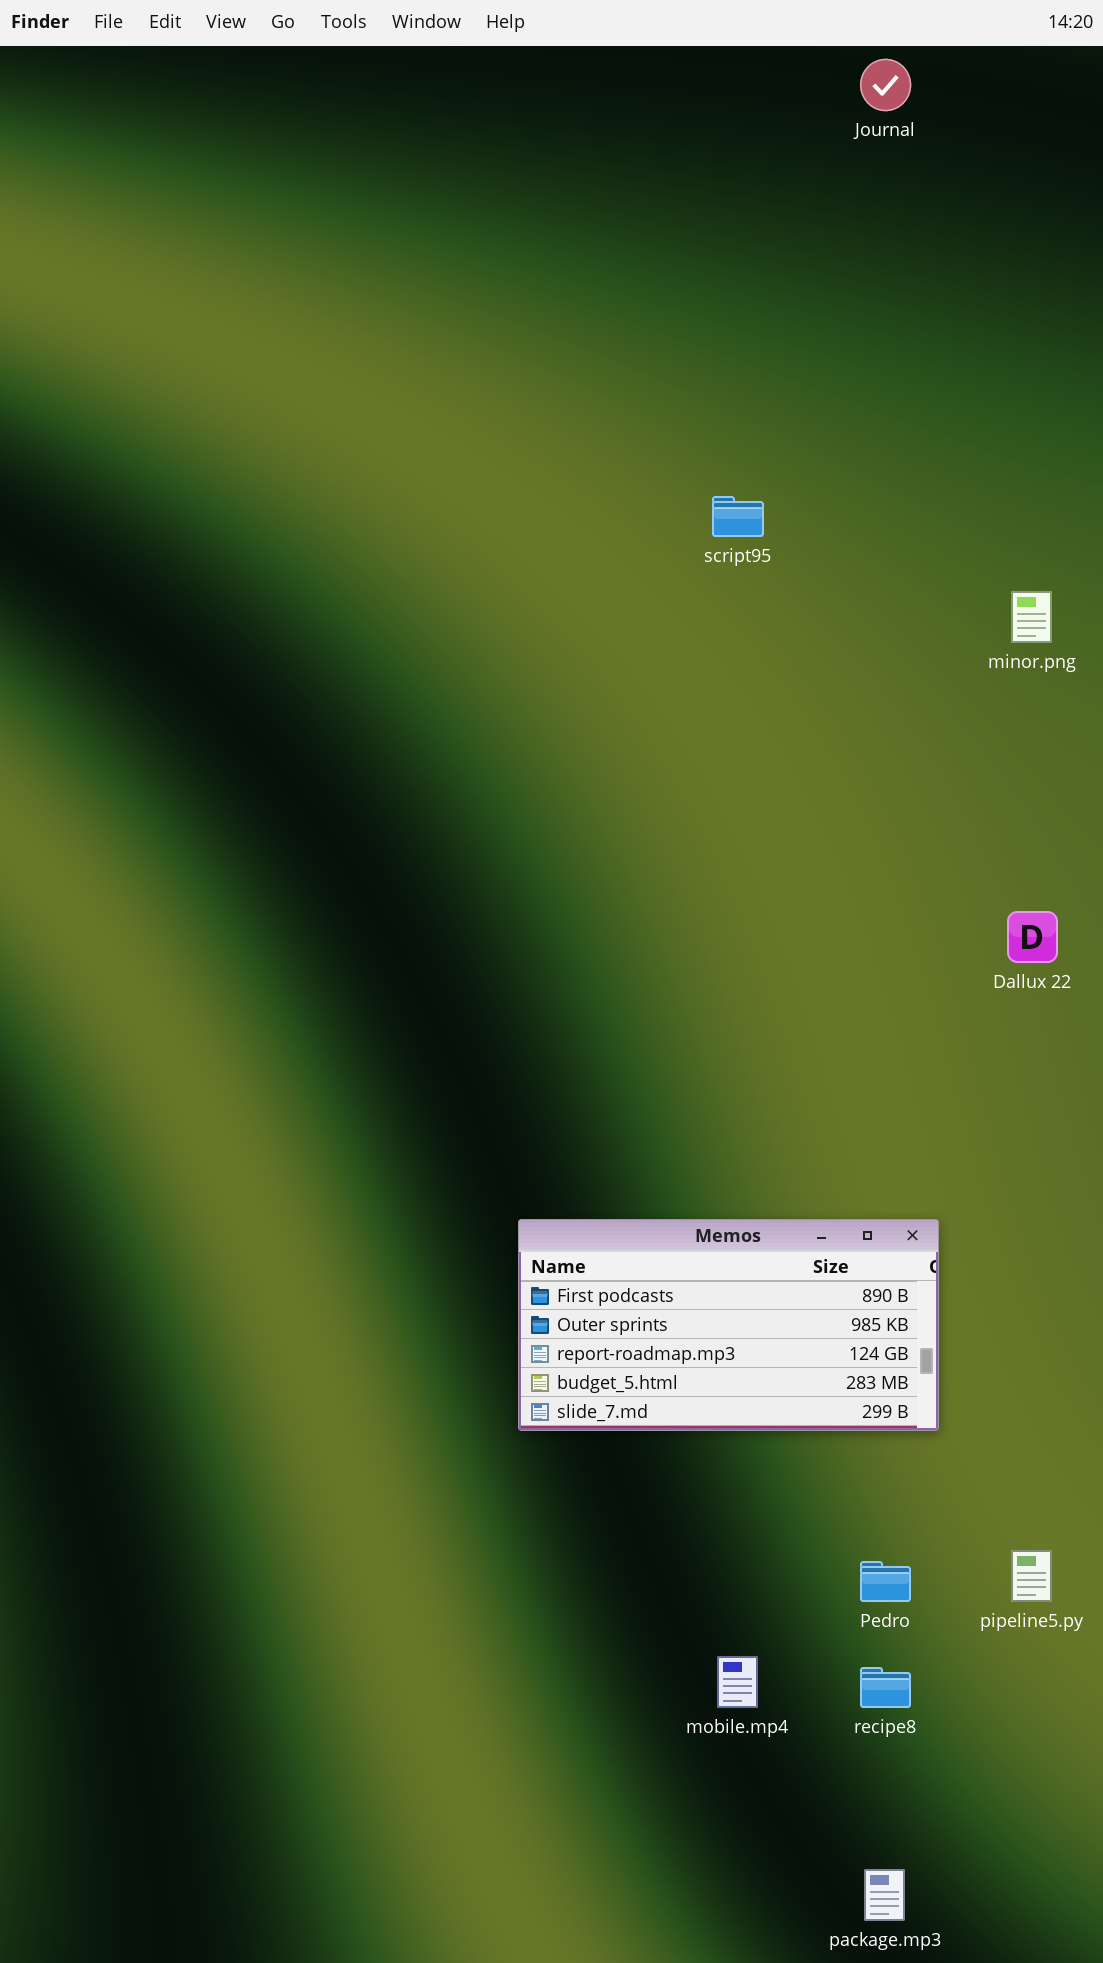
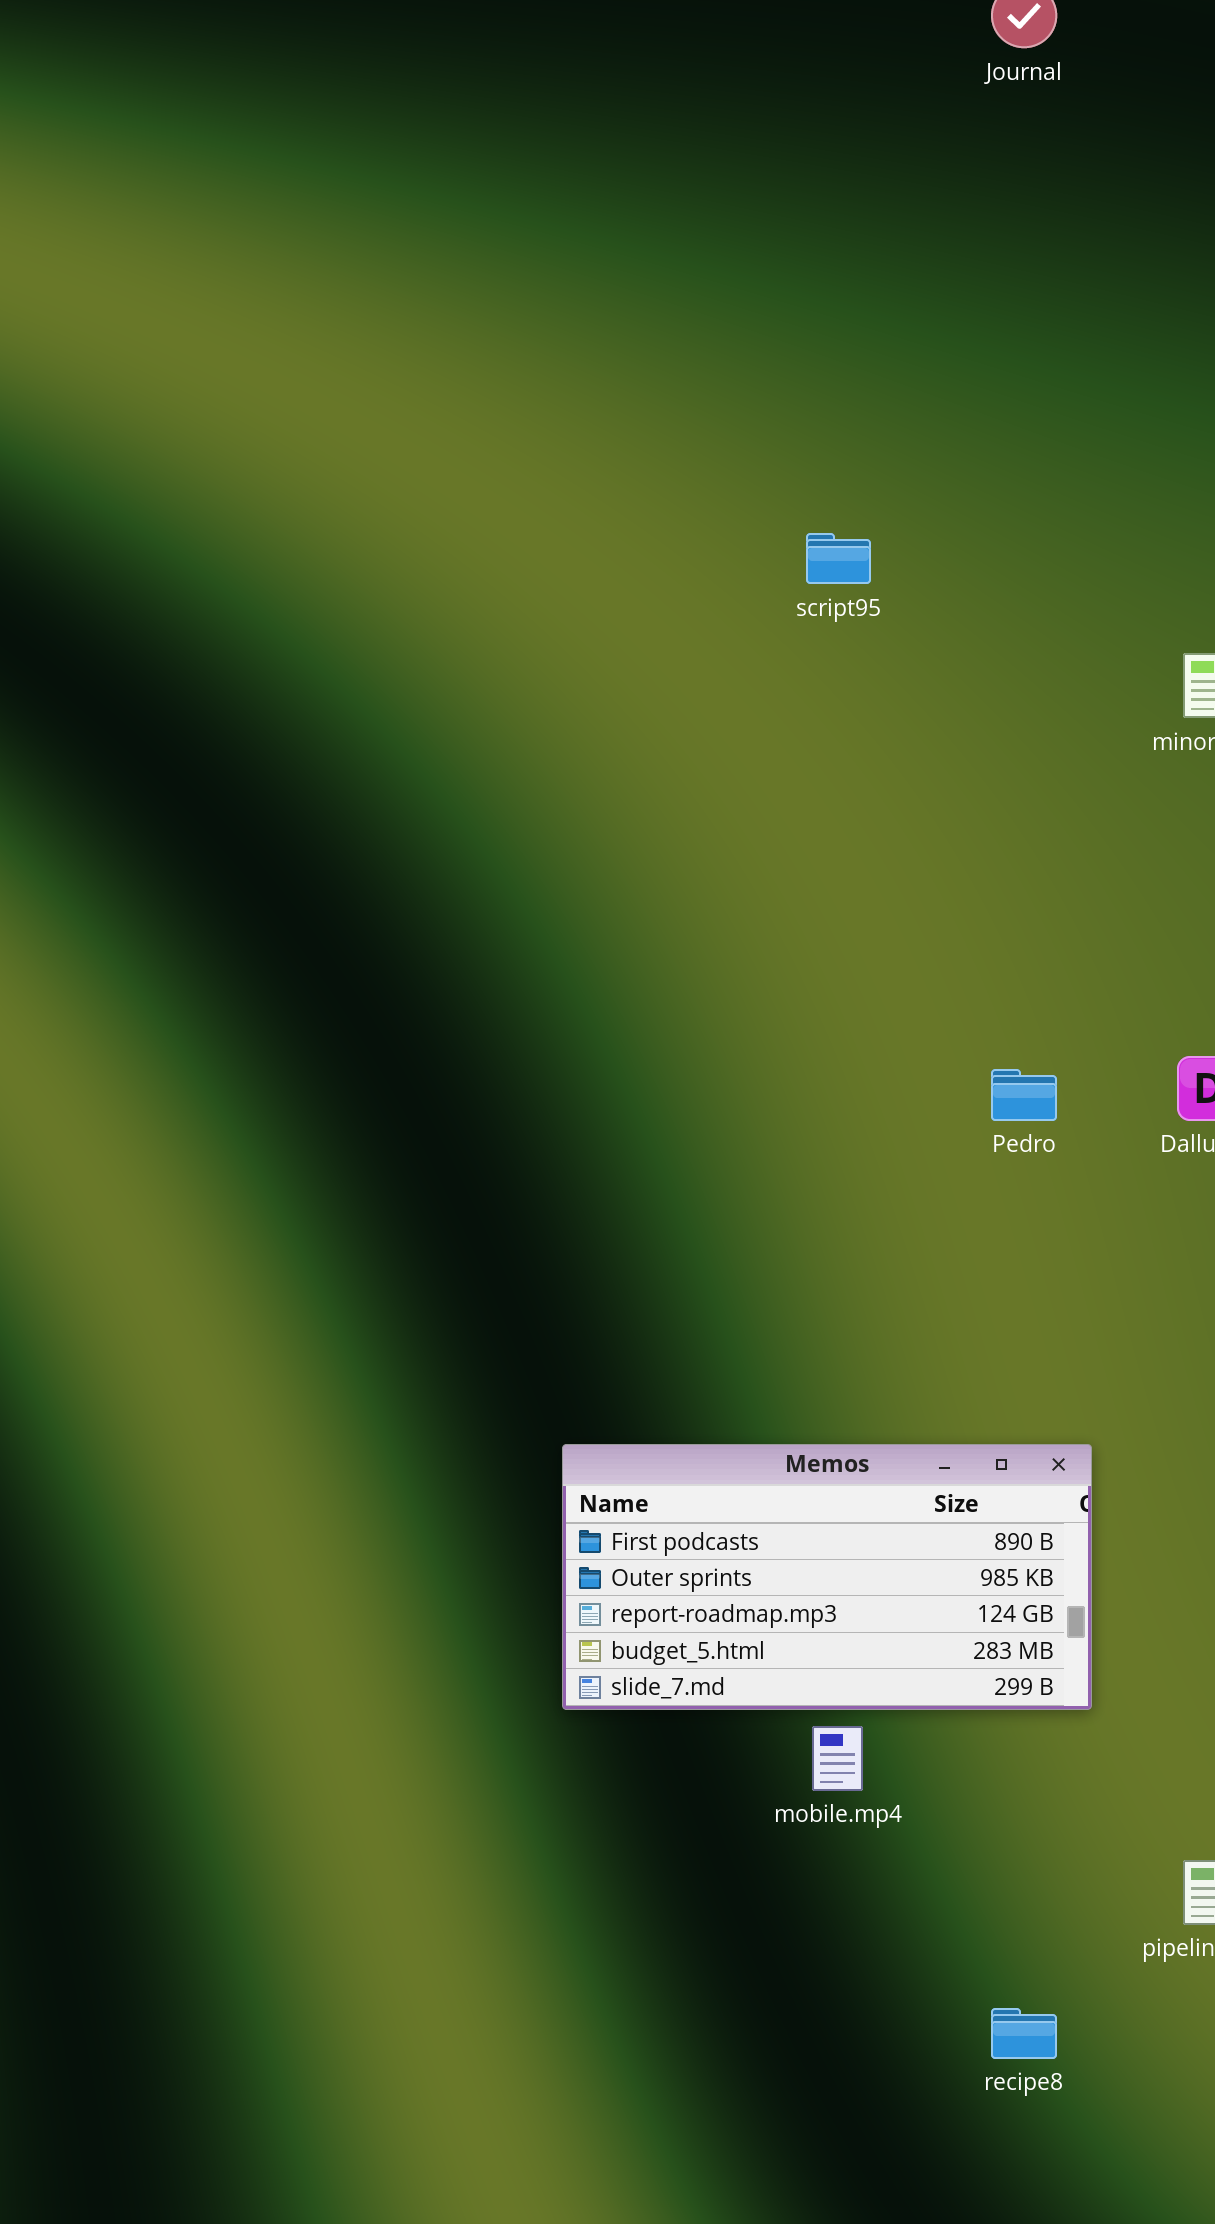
Pedro: [860,1561,911,1602] -> [991,1069,1057,1121], moved
mobile.mp4: [717,1656,758,1708] -> [812,1726,863,1791], moved

